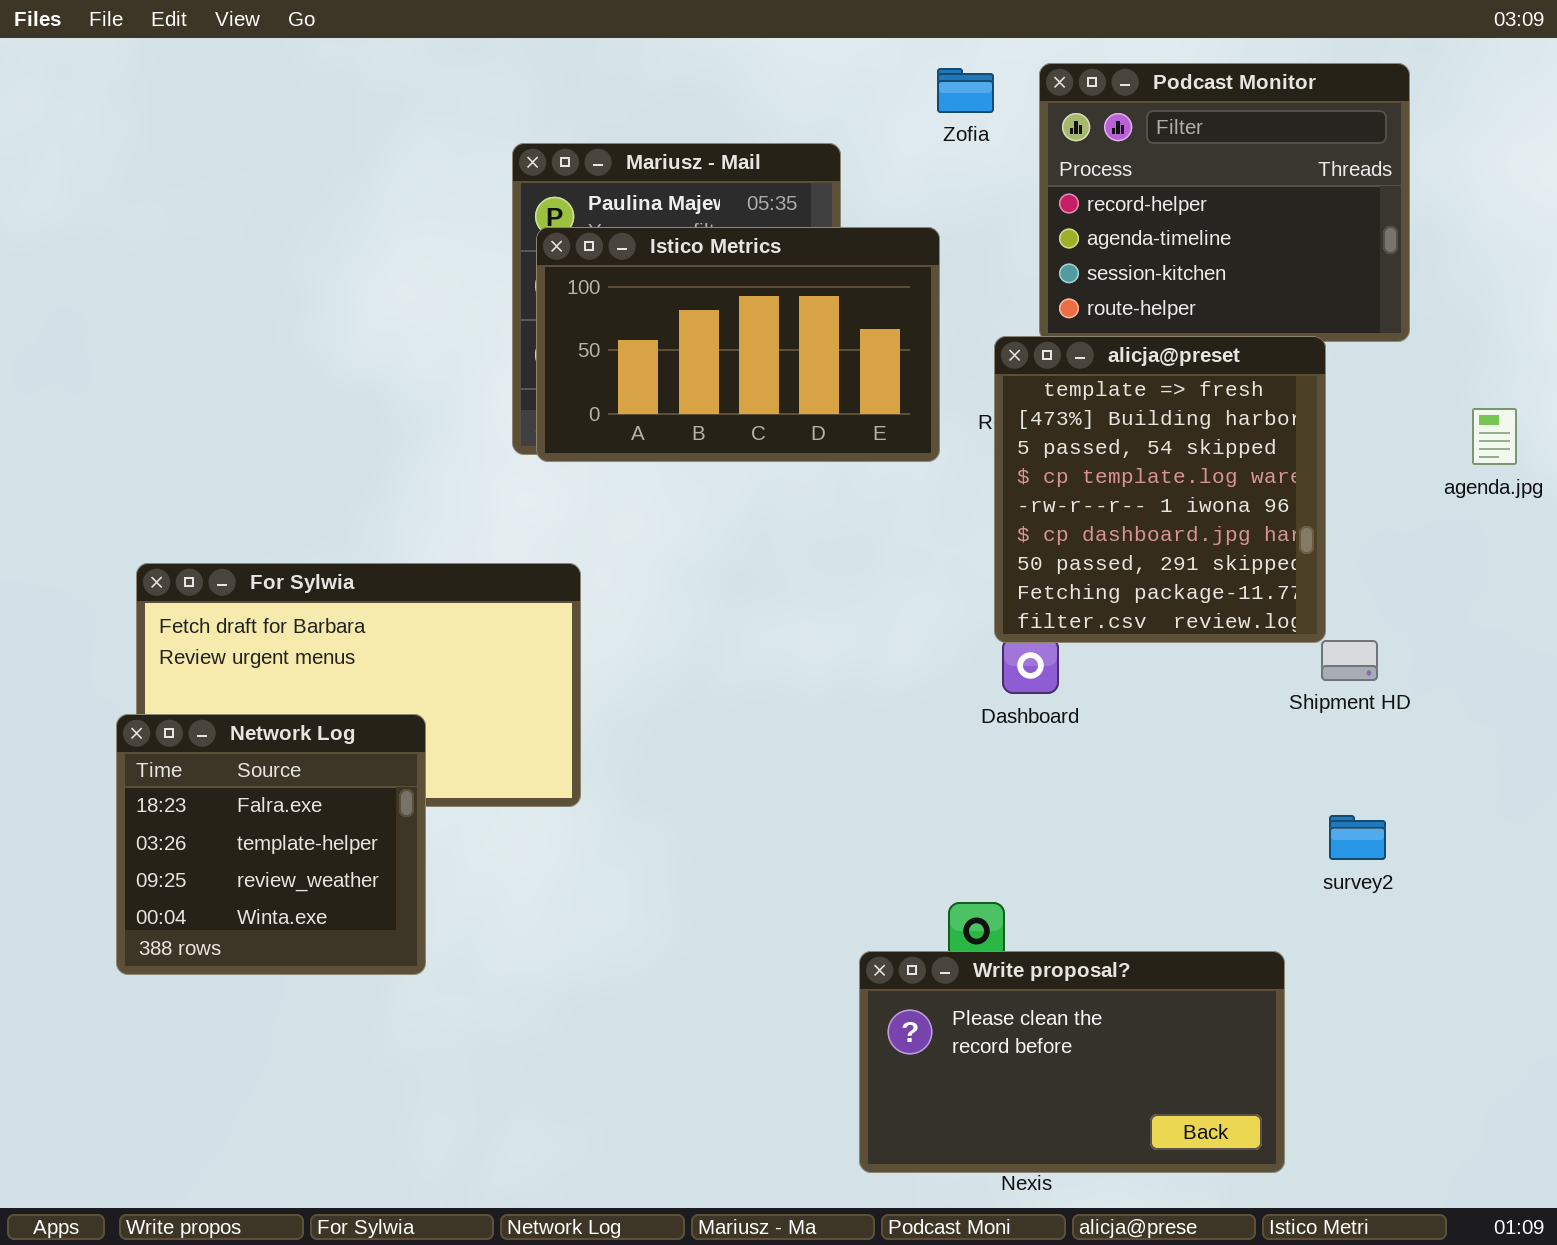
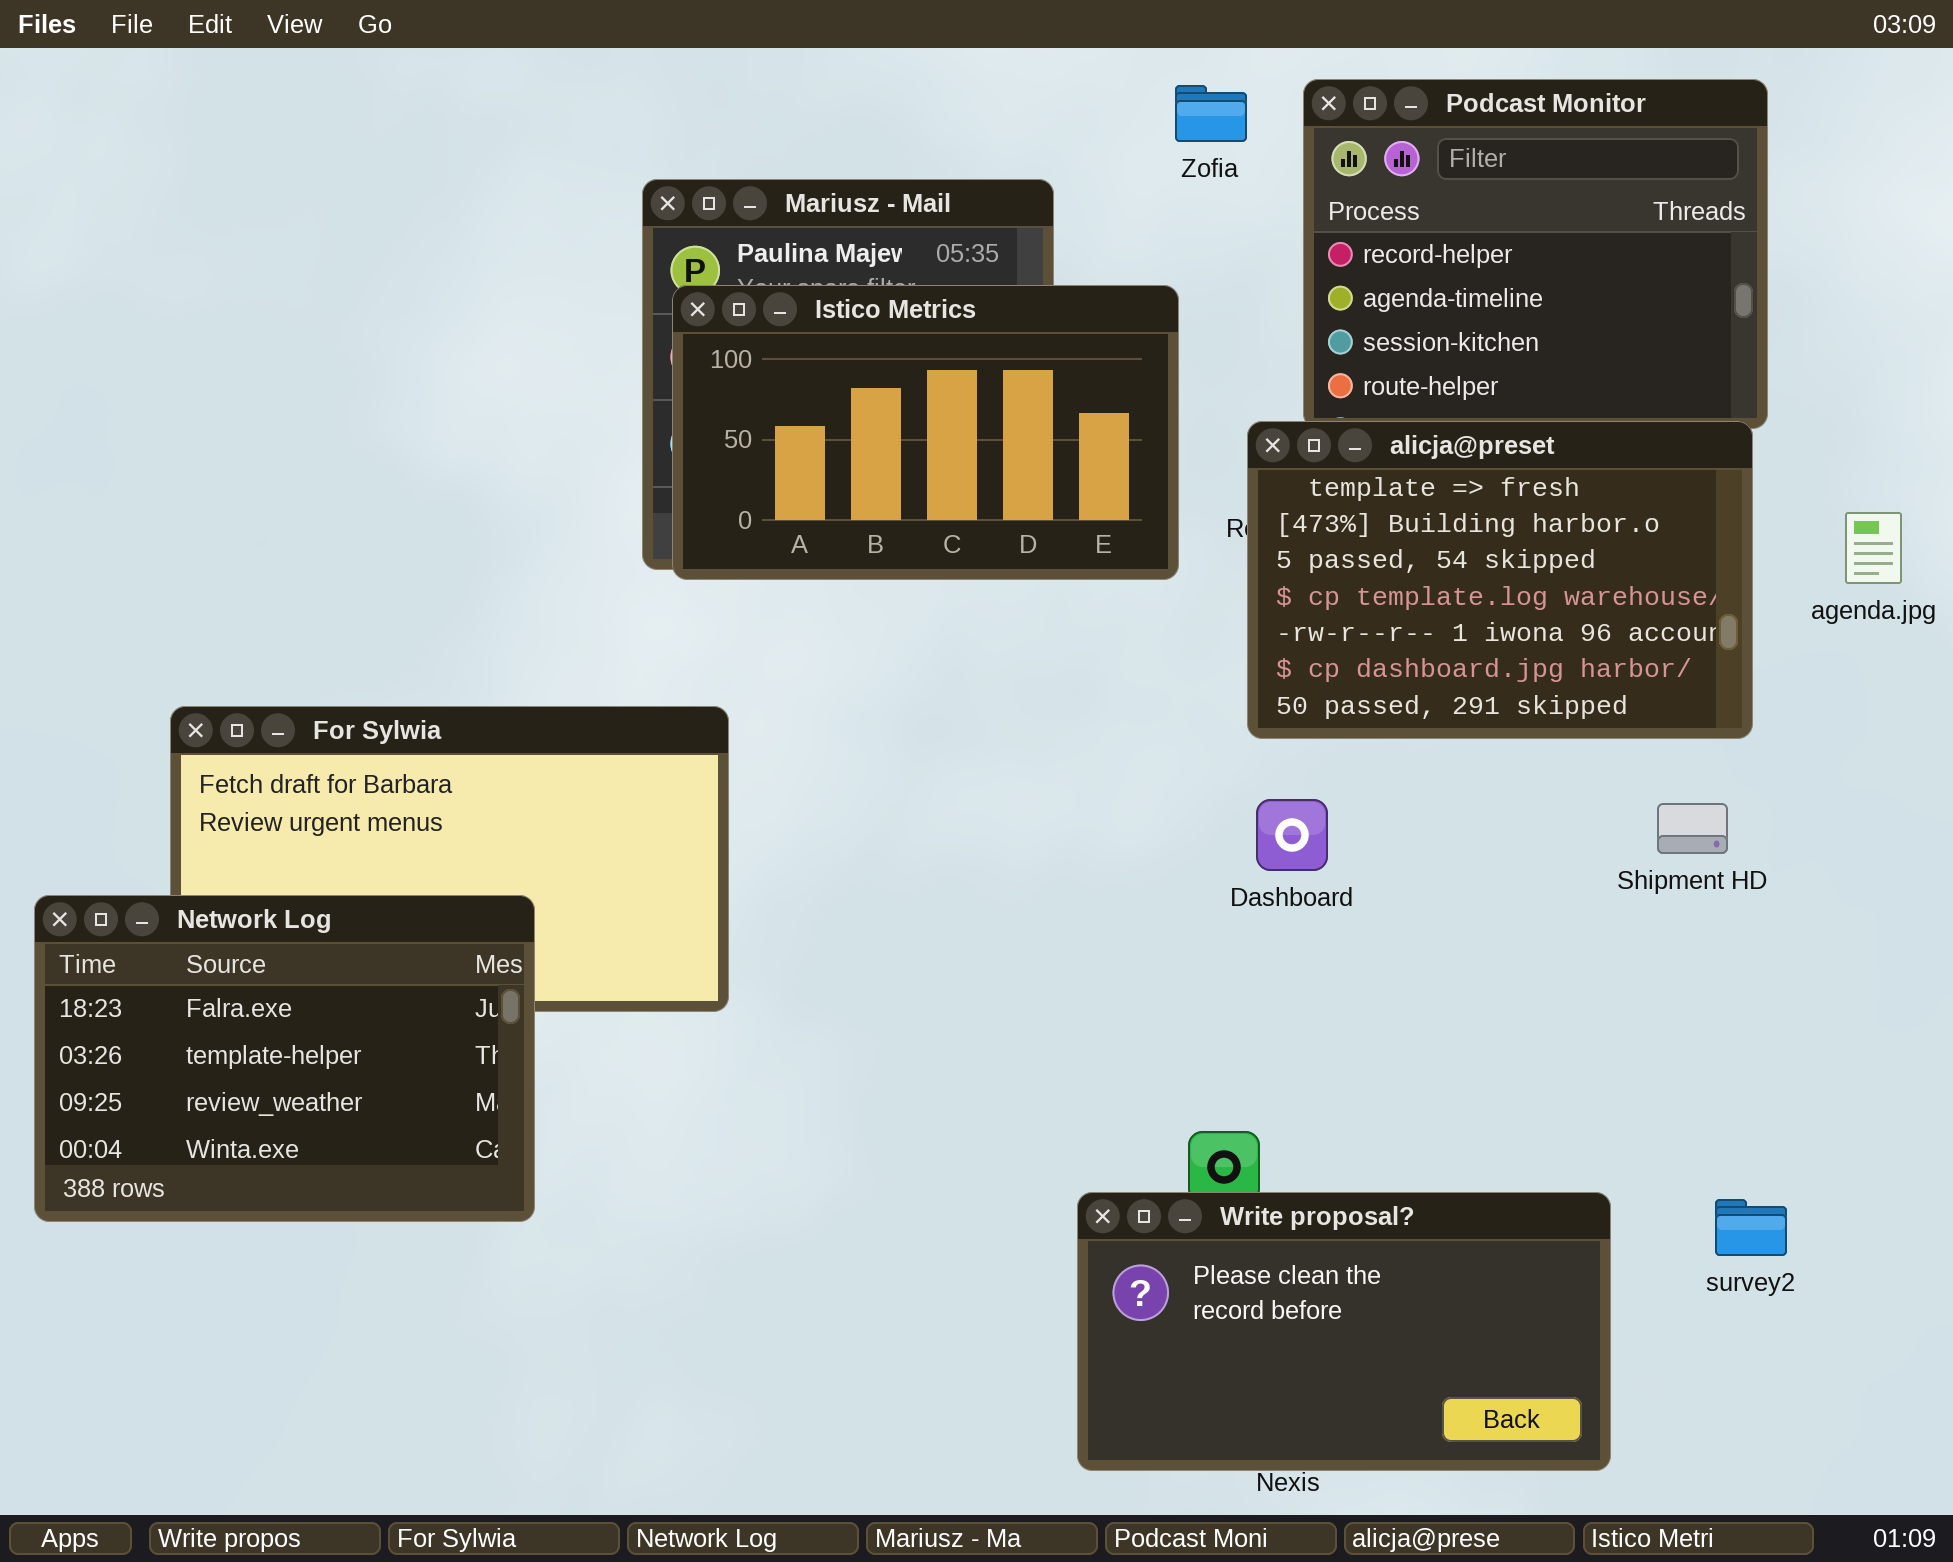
alicja@preset: [994,336,1326,643] -> [1247,421,1753,739], resized
Network Log: [116,714,426,975] -> [34,895,535,1222], resized
survey2: [1329,815,1386,860] -> [1715,1199,1787,1256], moved

